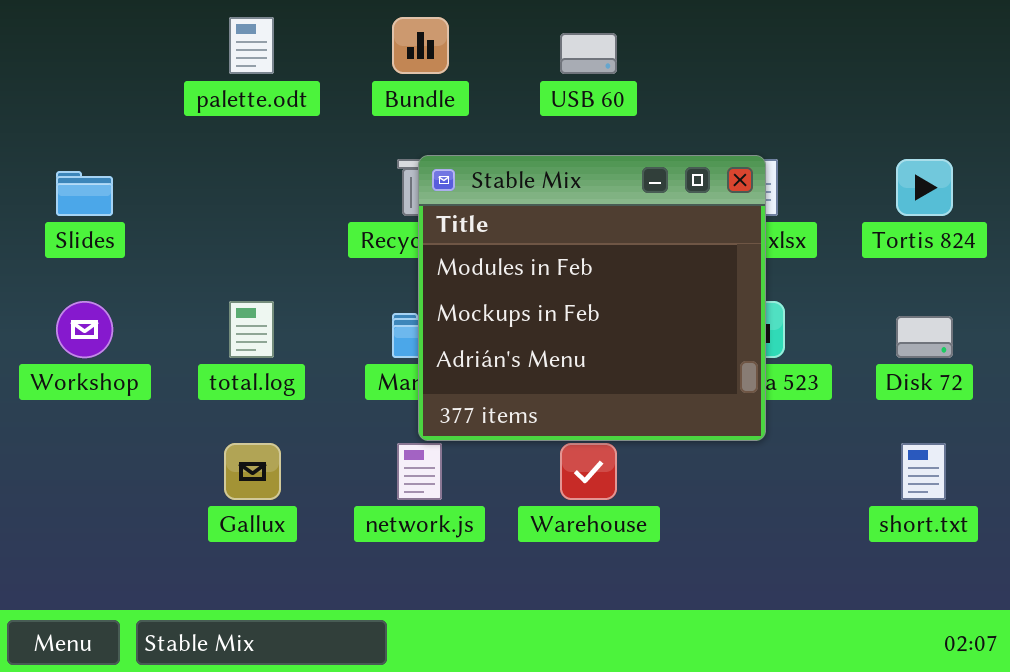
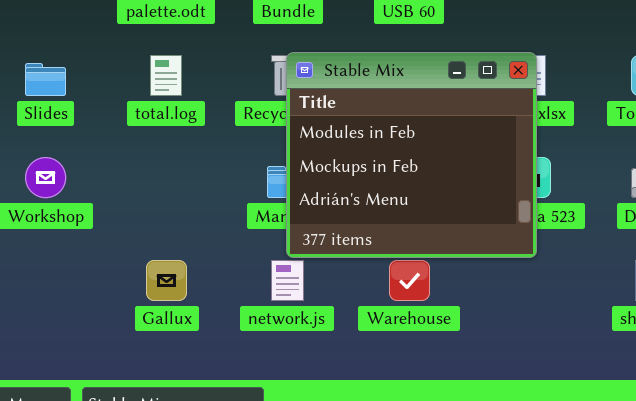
total.log: [229,301,274,358] -> [150,55,182,96], moved

